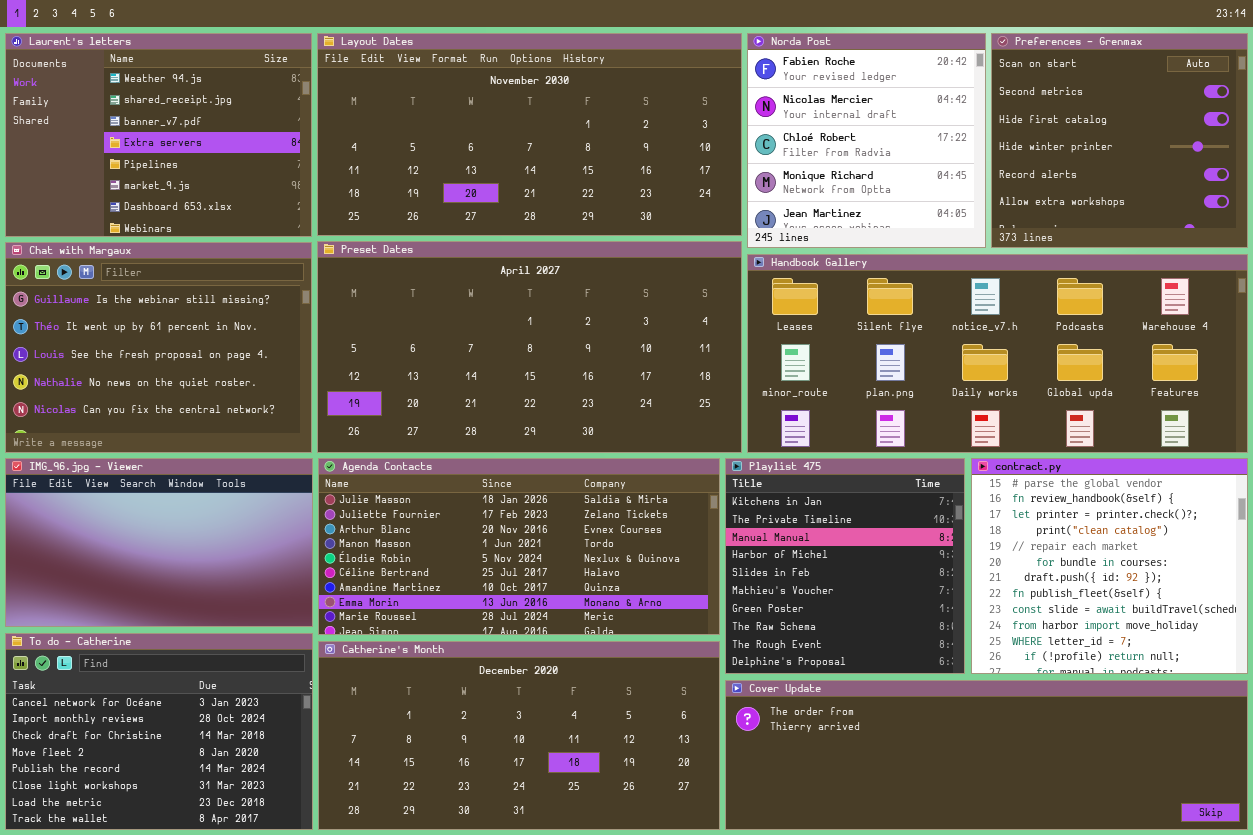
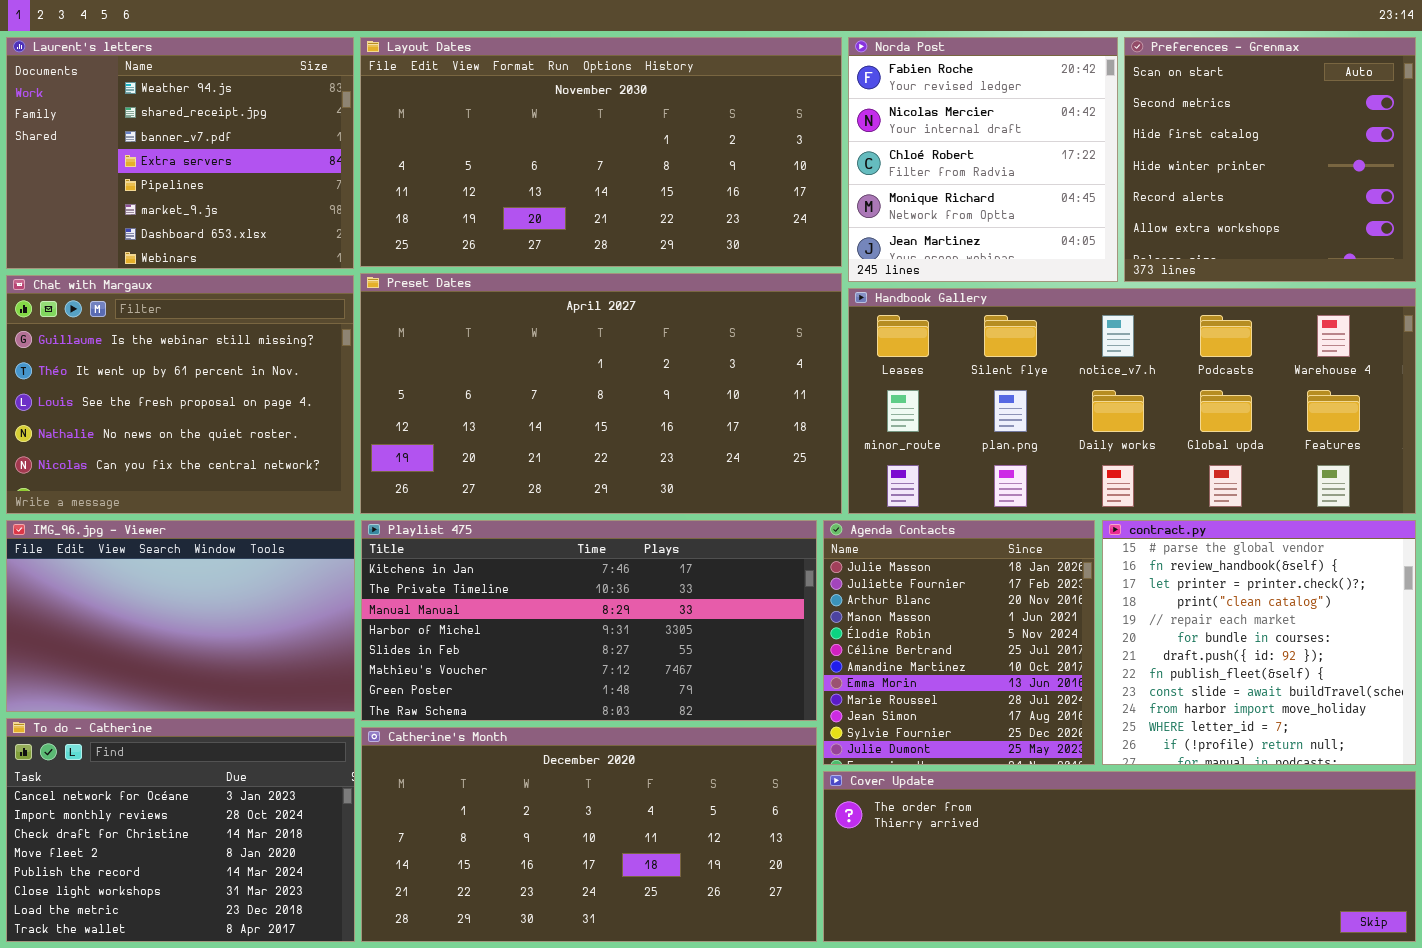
Agenda Contacts: [318,458,720,635] -> [823,520,1095,765], moved, resized
Playlist 475: [725,458,965,674] -> [361,520,817,721], moved, resized

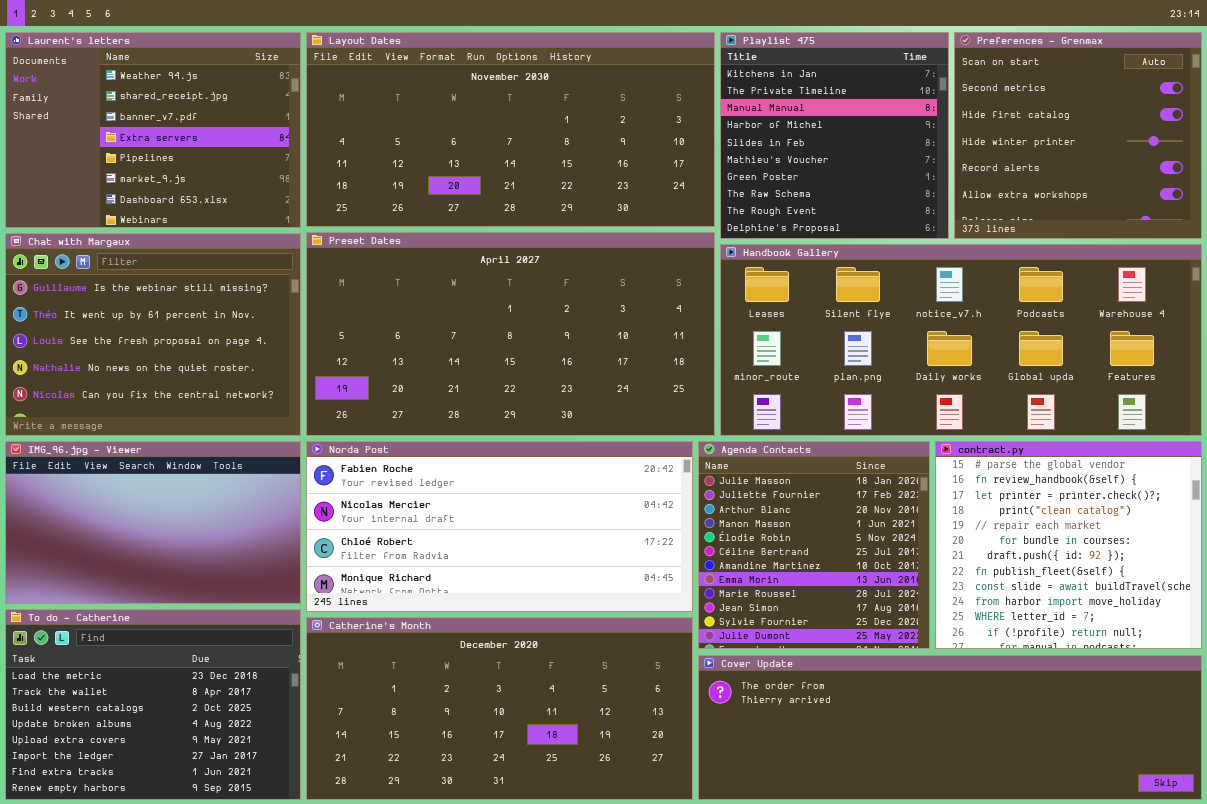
Norda Post: [848,37,1118,282] -> [306,441,693,612], moved, resized
Playlist 475: [361,520,817,721] -> [720,32,949,239], moved, resized
To do - Catherine: [6,718,355,942] -> [5,609,301,800], scrolled down 6 rows

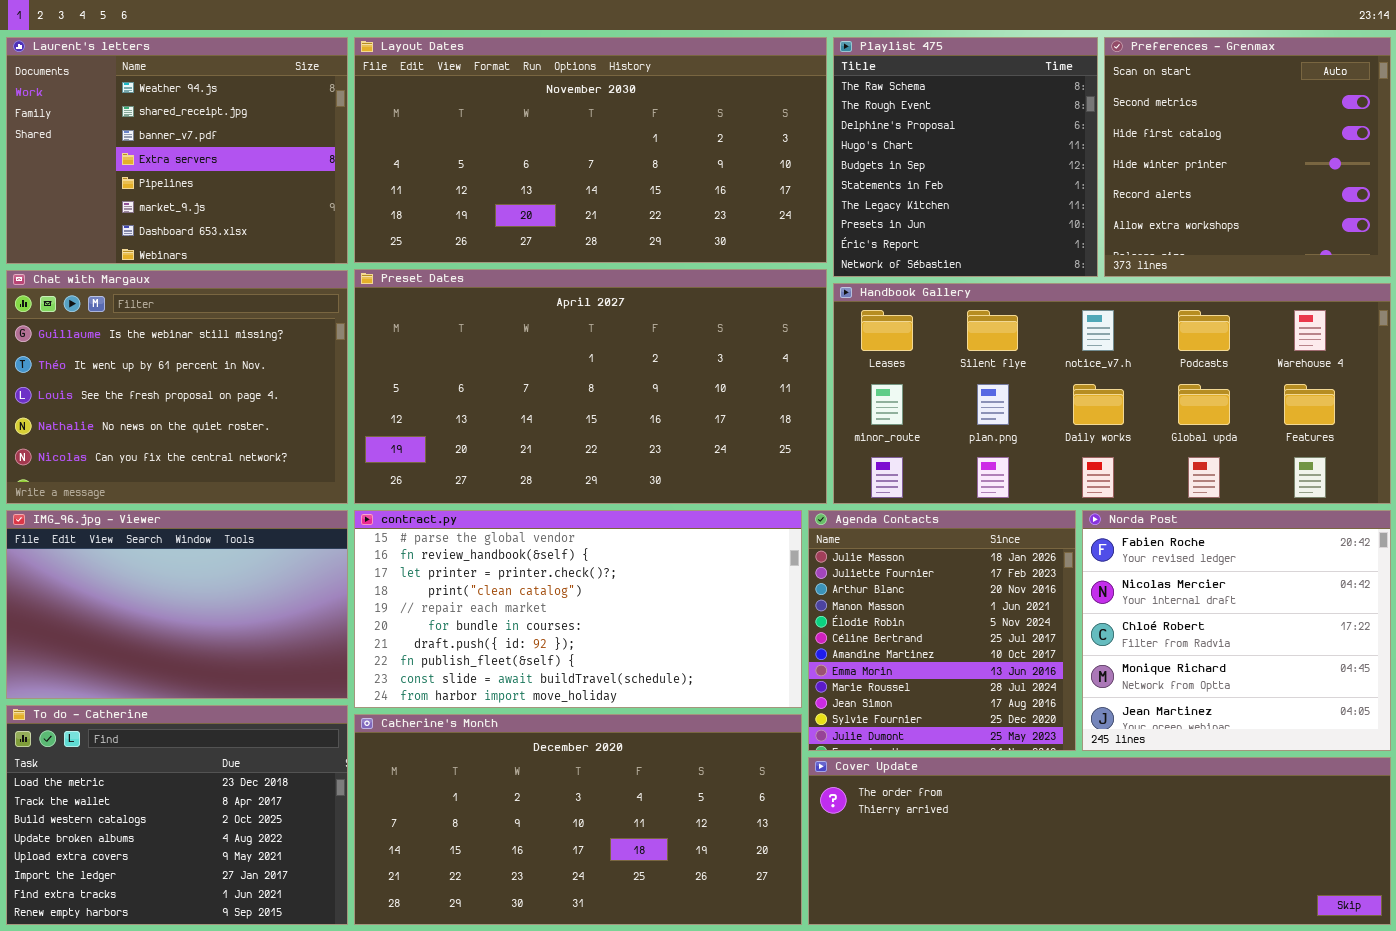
Playlist 475: [720,32,949,239] -> [833,37,1098,277], scrolled down 7 rows
Norda Post: [306,441,693,612] -> [1082,510,1391,751], moved, resized
contract.py: [935,441,1202,649] -> [354,510,802,708], moved, resized

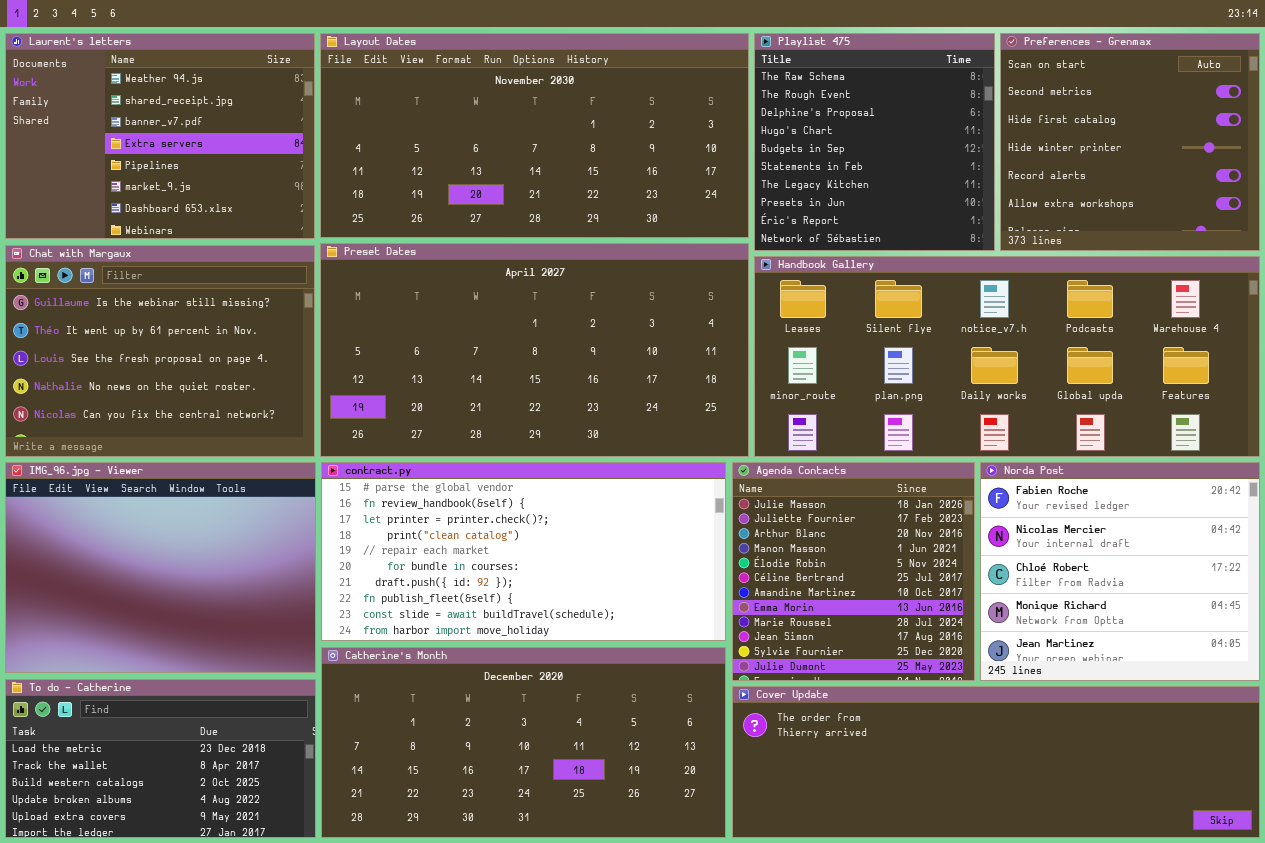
IMG_96.jpg - Viewer: [6,510,348,699] -> [5,462,316,673], resized
To do - Catherine: [6,705,348,925] -> [5,679,316,838], resized

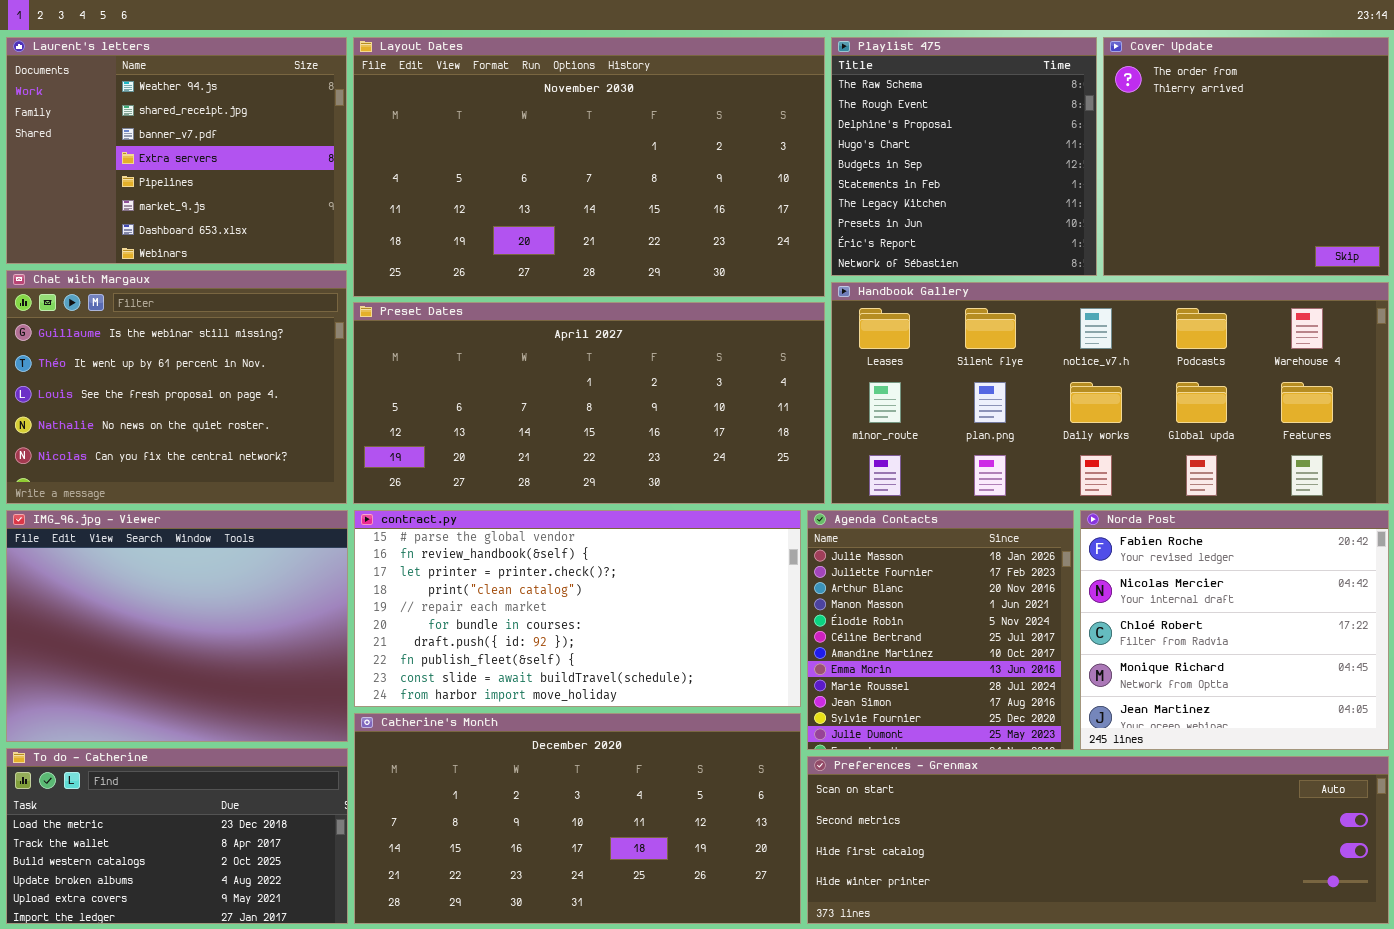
Layout Dates: [320,33,749,238] -> [353,37,825,297], resized
Preferences - Grenmax: [1000,33,1260,251] -> [807,756,1389,924], moved, resized
Preset Dates: [320,243,749,457] -> [353,302,825,504], resized
Cover Update: [732,686,1260,838] -> [1103,37,1389,276], moved, resized

